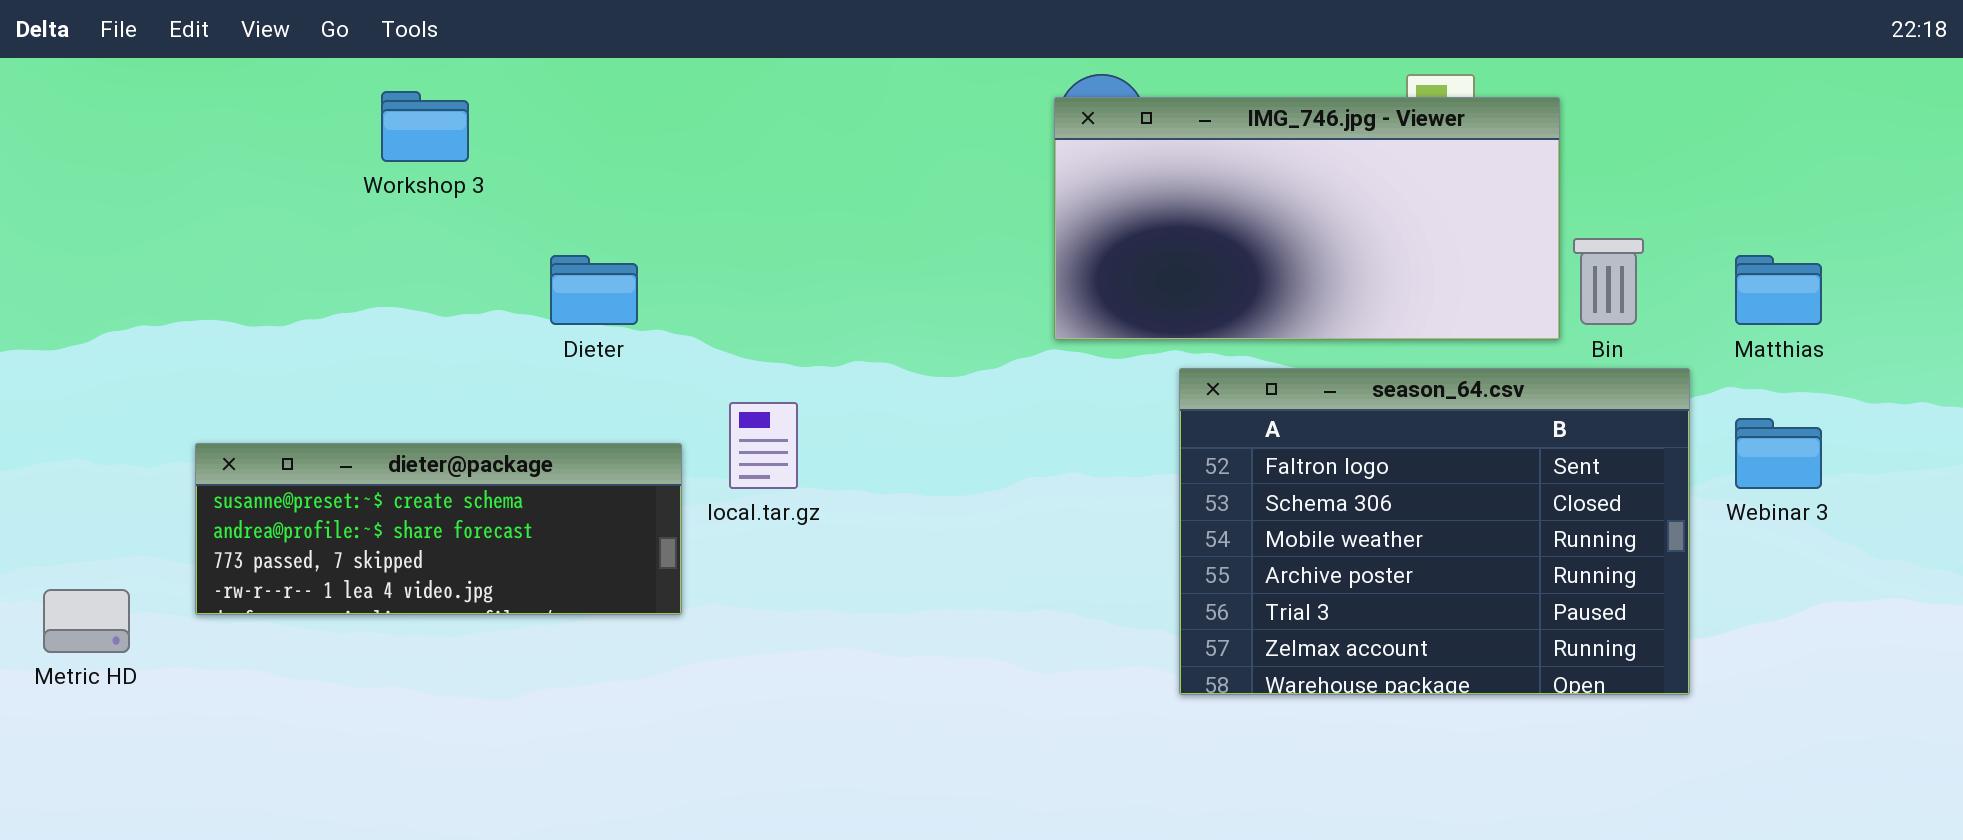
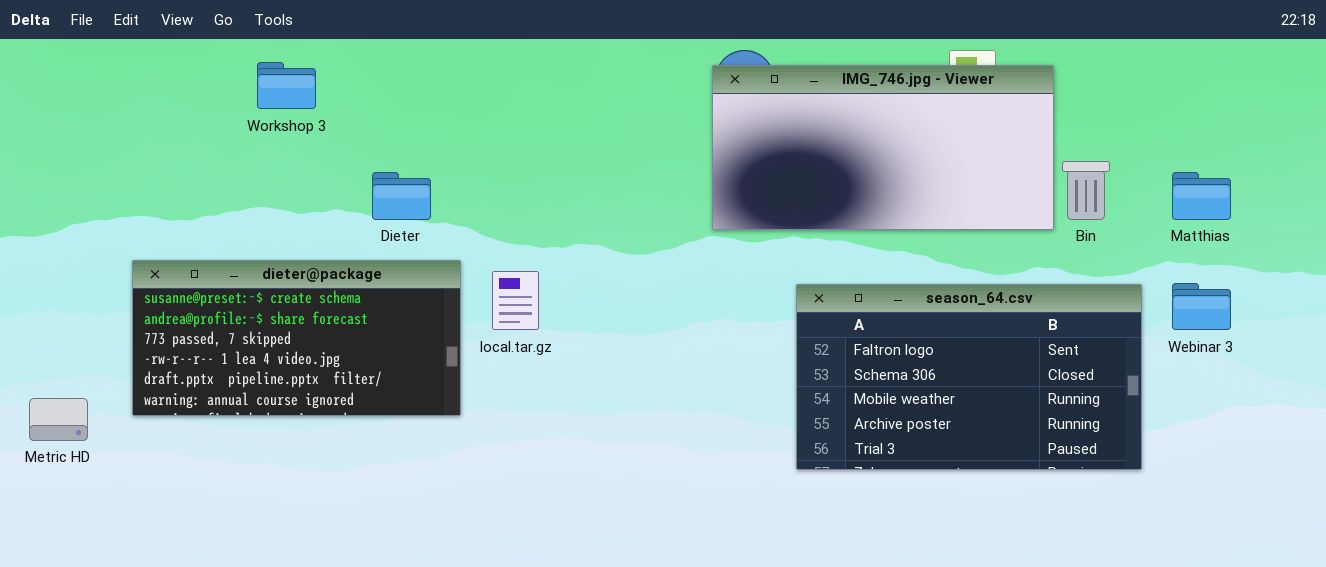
season_64.csv: [1179,368,1690,695] -> [796,284,1142,470], resized
dieter@package: [195,443,682,615] -> [132,260,461,416], resized

